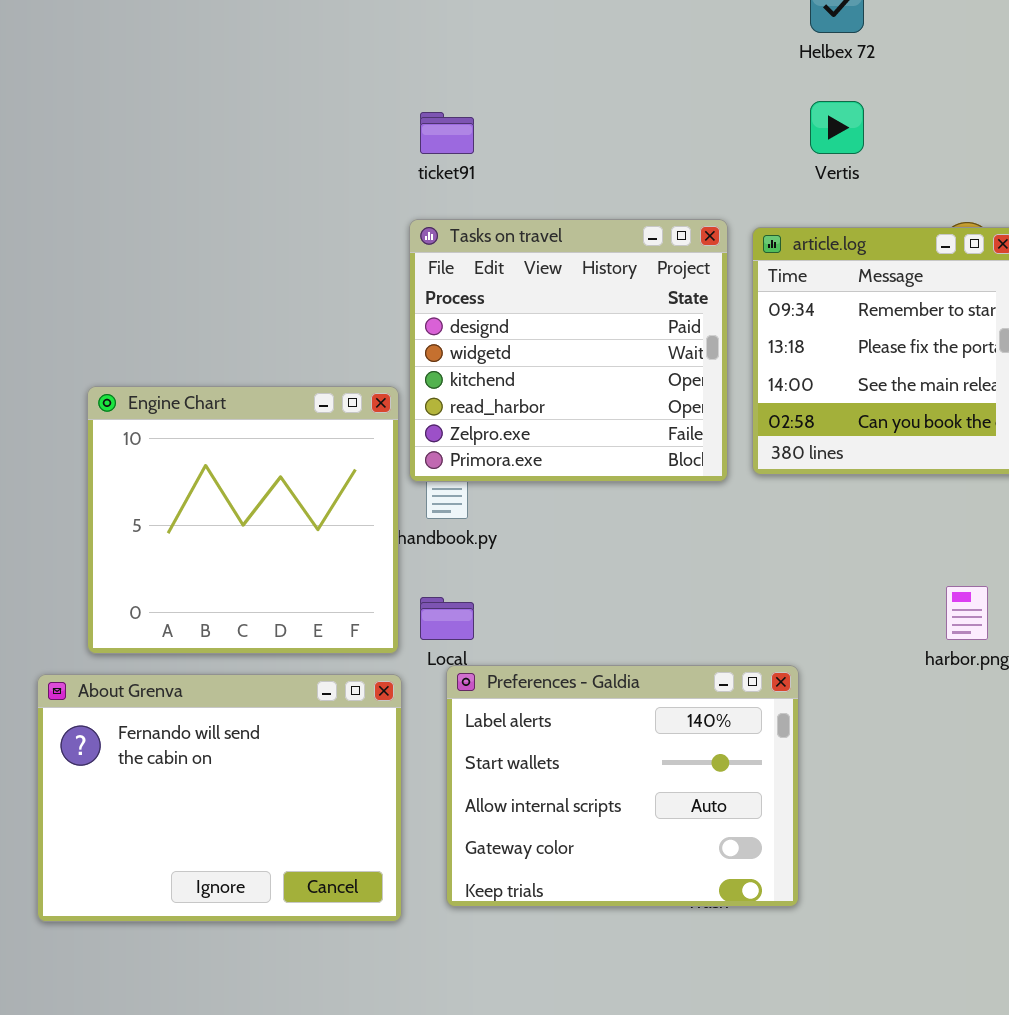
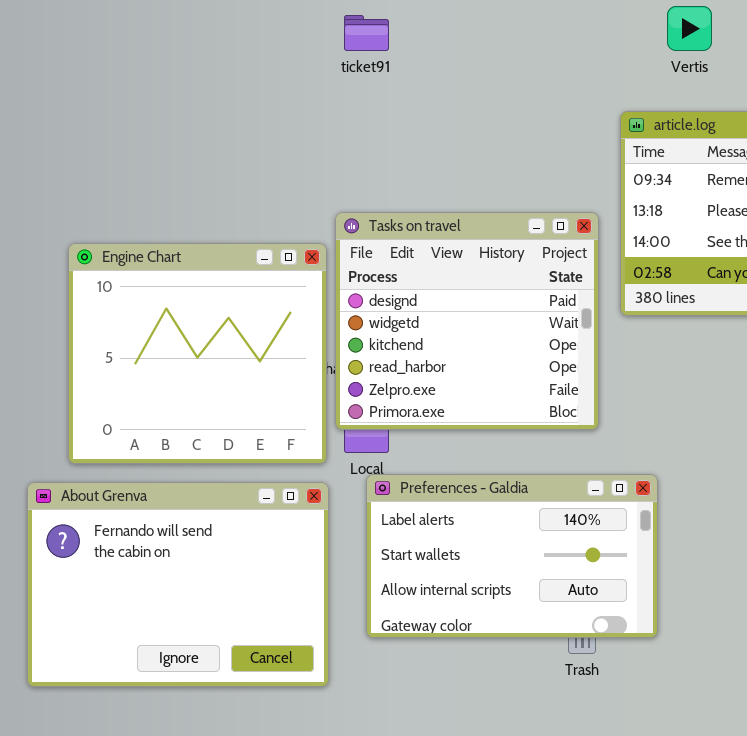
Tasks on travel: [409,219,728,482] -> [335,212,599,430], moved
Preferences - Galdia: [446,665,799,907] -> [366,474,658,638], resized

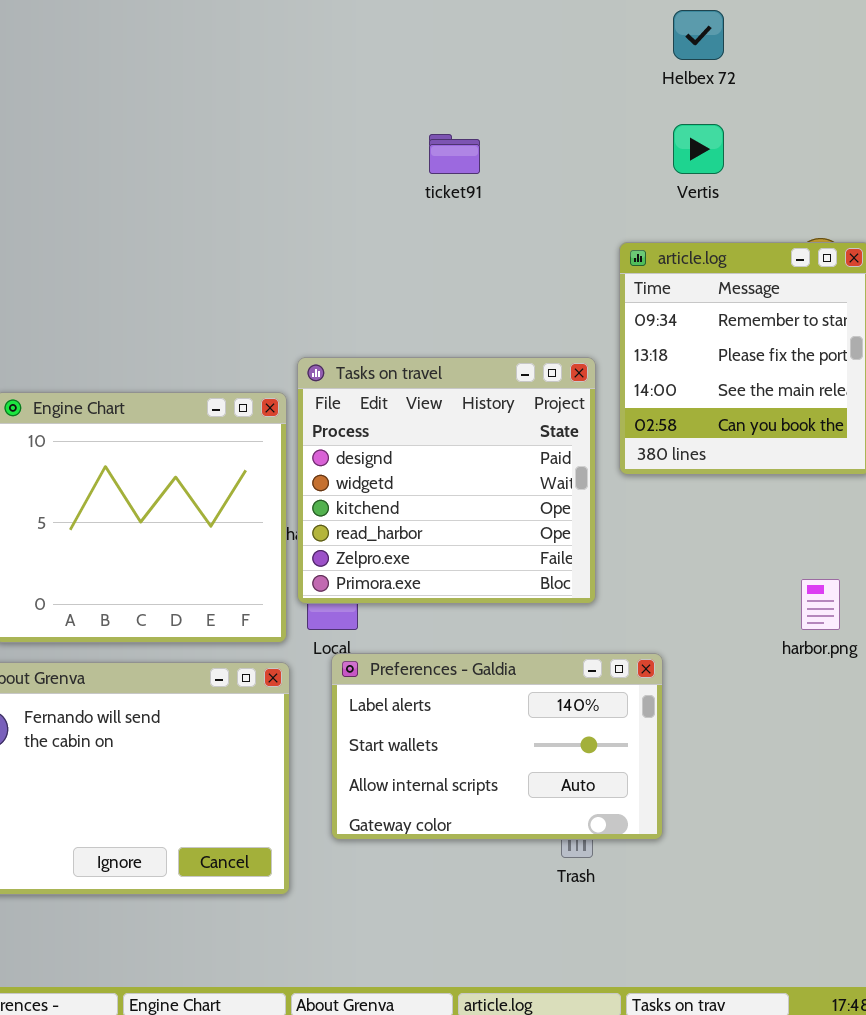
ticket91: [344,15,389,51] -> [429,134,480,174], moved

